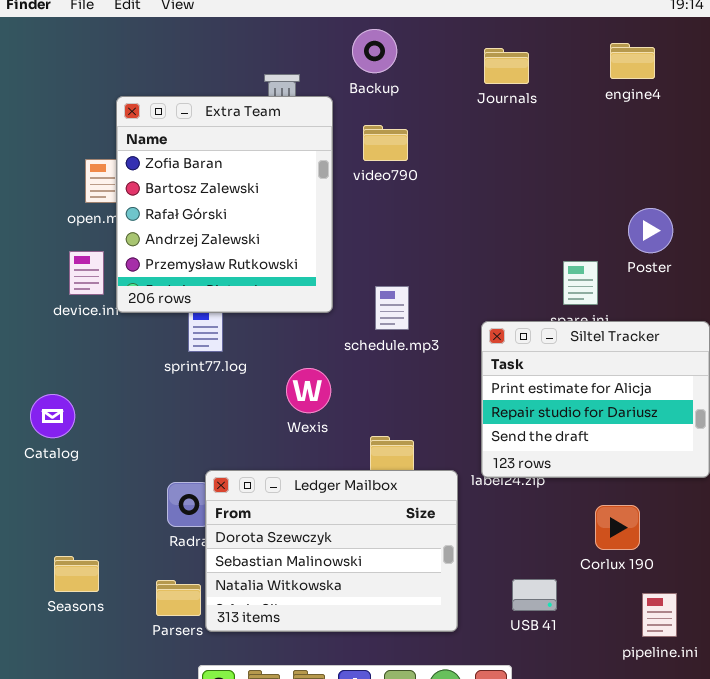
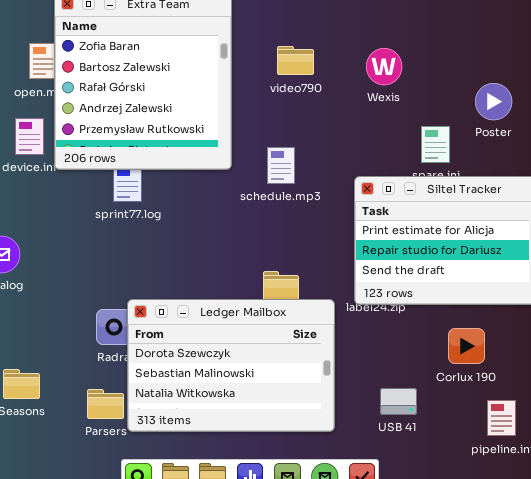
video790: [363,125,408,161] -> [277,46,314,75], moved
Wexis: [286,368,331,413] -> [366,48,402,85], moved

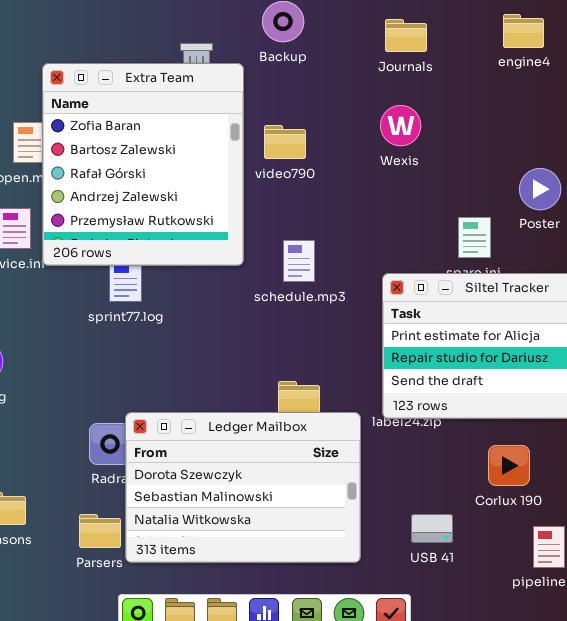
video790: [277,46,314,75] -> [264,125,306,159], moved
Wexis: [366,48,402,85] -> [380,105,421,146], moved

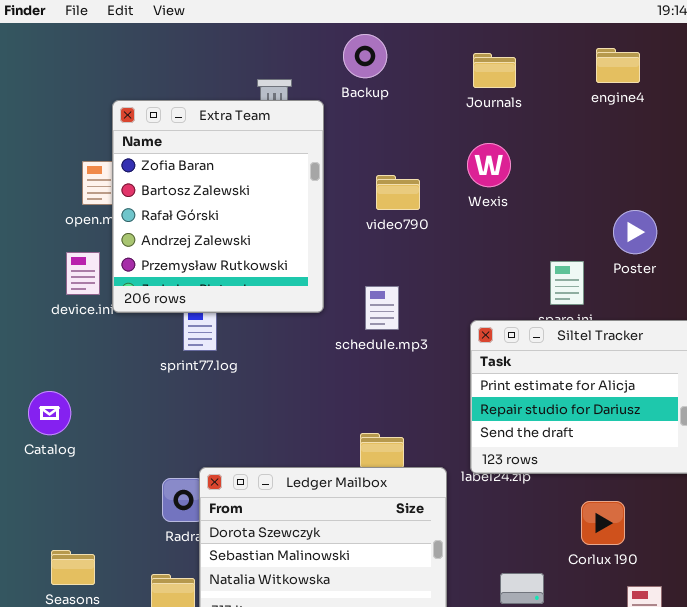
video790: [264,125,306,159] -> [376,175,420,210], moved

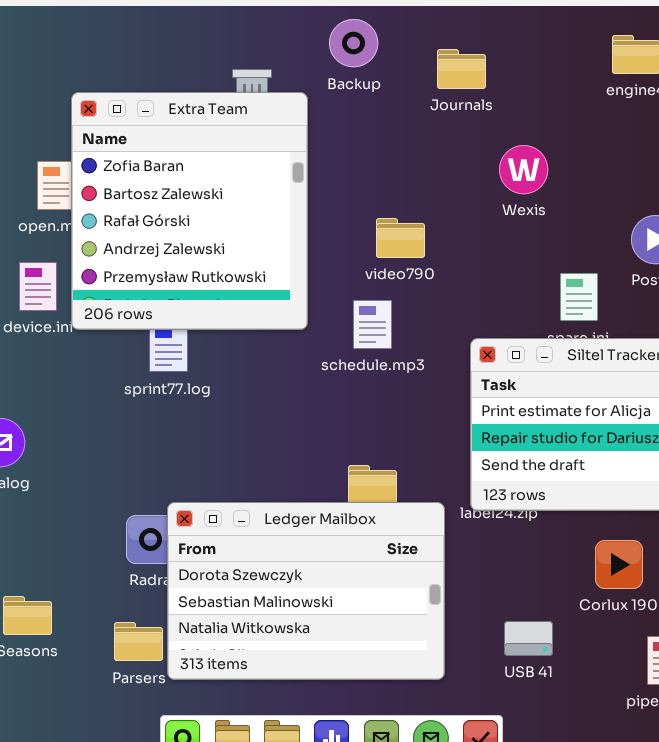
Journals: [473,53,516,88] -> [437,49,486,89], moved
Wexis: [467,143,511,187] -> [499,145,548,194], moved
video790: [376,175,420,210] -> [376,218,425,258], moved

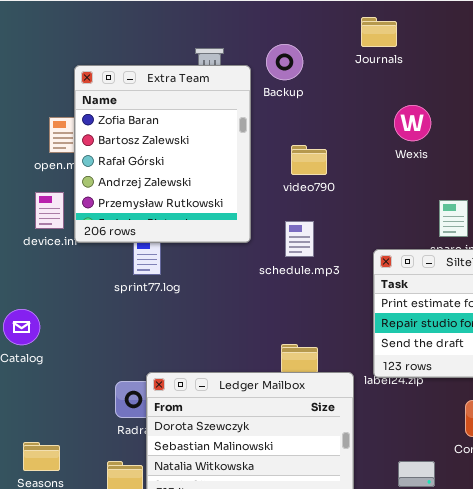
Backup: [329,19,378,67] -> [266,44,303,80], moved
Journals: [437,49,486,89] -> [361,17,397,47], moved
video790: [376,218,425,258] -> [291,145,327,175], moved

